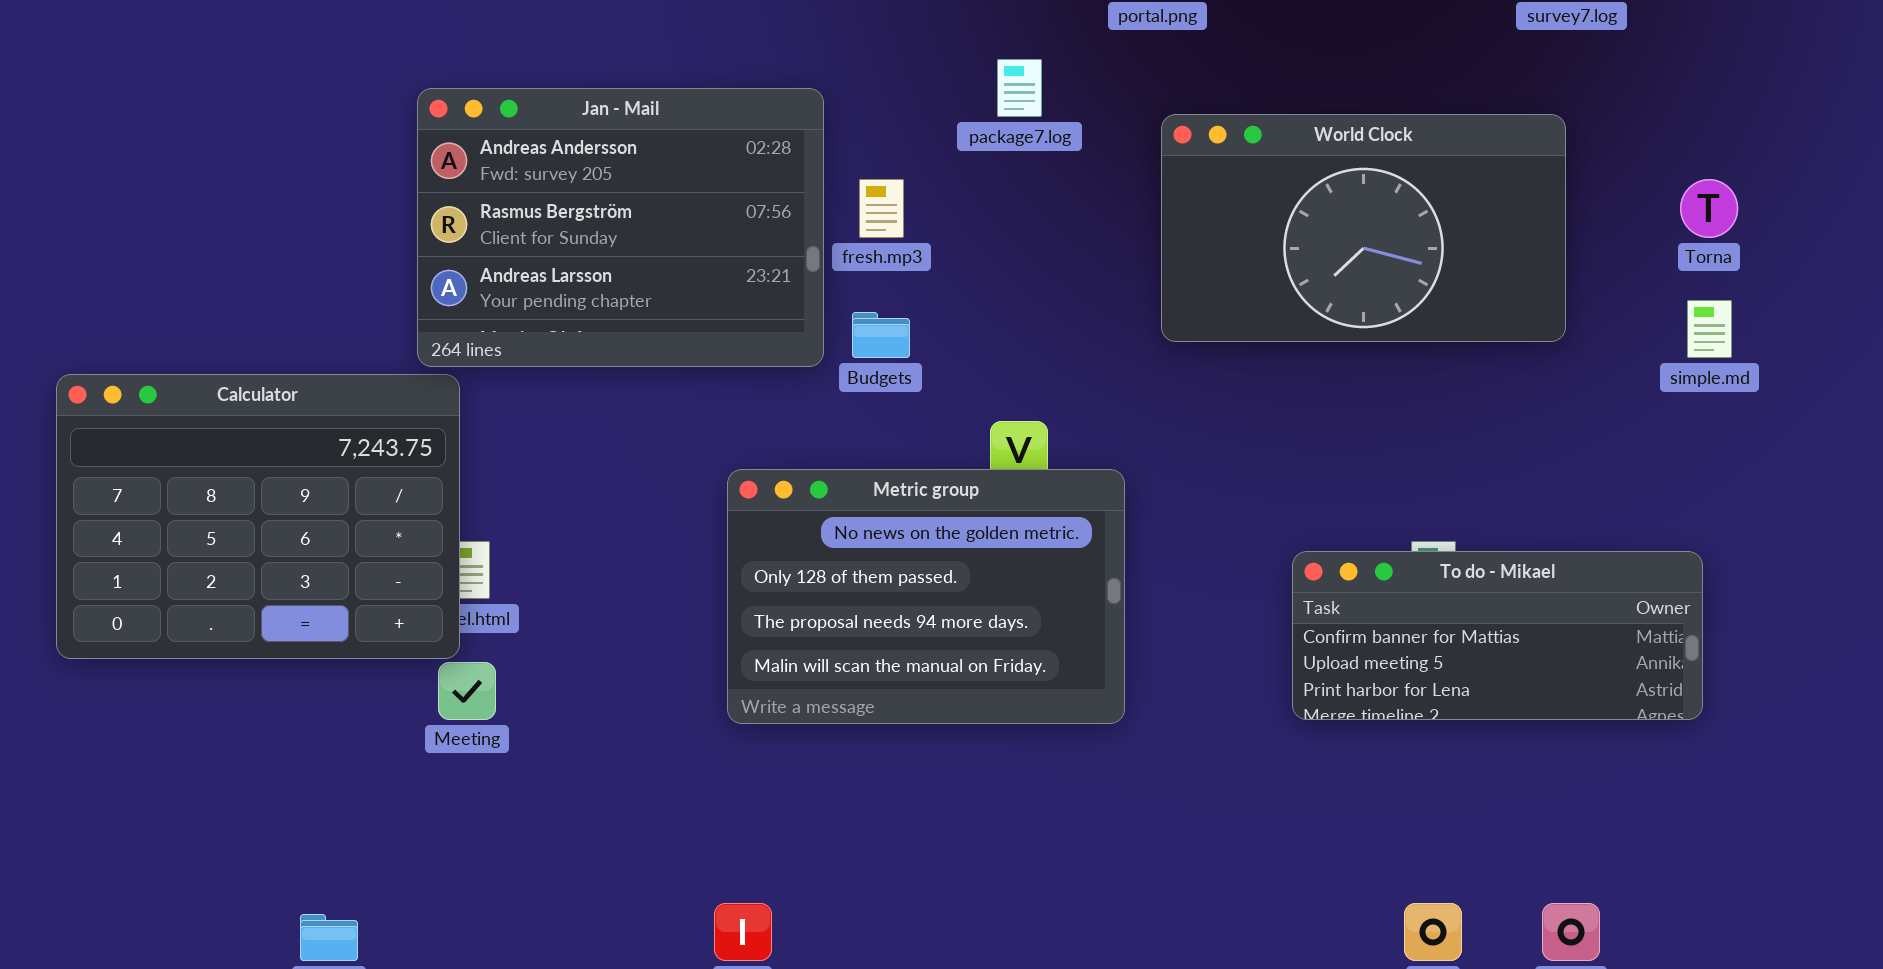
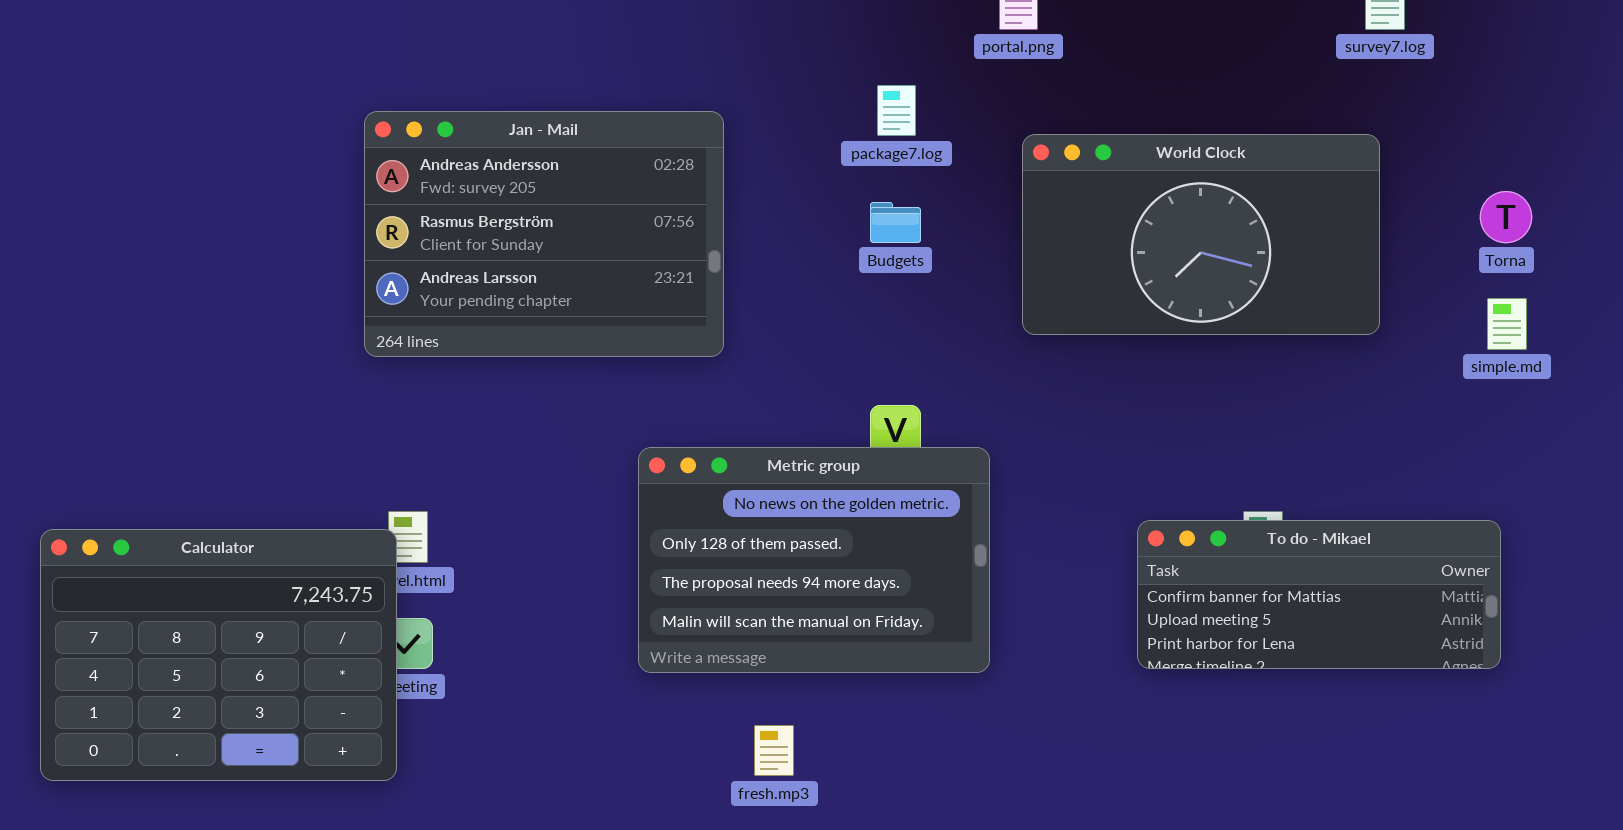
fresh.mp3: [859,179,904,238] -> [754,725,794,776], moved
Budgets: [852,312,910,358] -> [870,202,921,243], moved
Calculator: [56,374,460,659] -> [40,529,397,781], moved

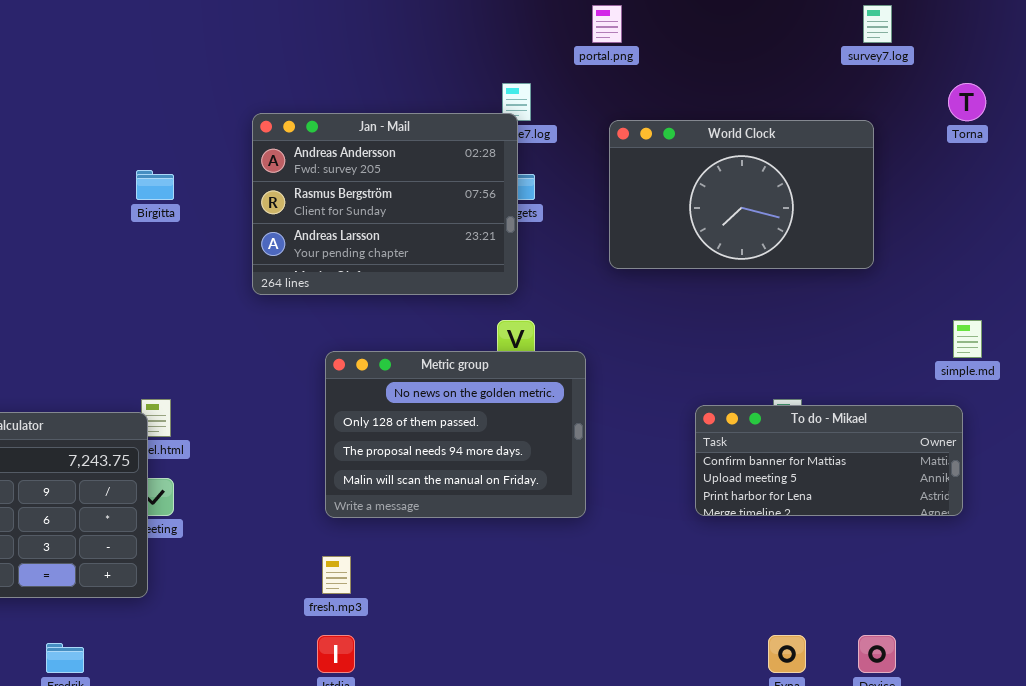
Jan - Mail: [364,111,724,357] -> [252,113,518,295], moved
Torna: [1480,191,1532,243] -> [948,83,986,121], moved
simple.md: [1487,298,1527,350] -> [953,320,982,358], moved
fresh.mp3: [754,725,794,776] -> [322,556,351,594], moved

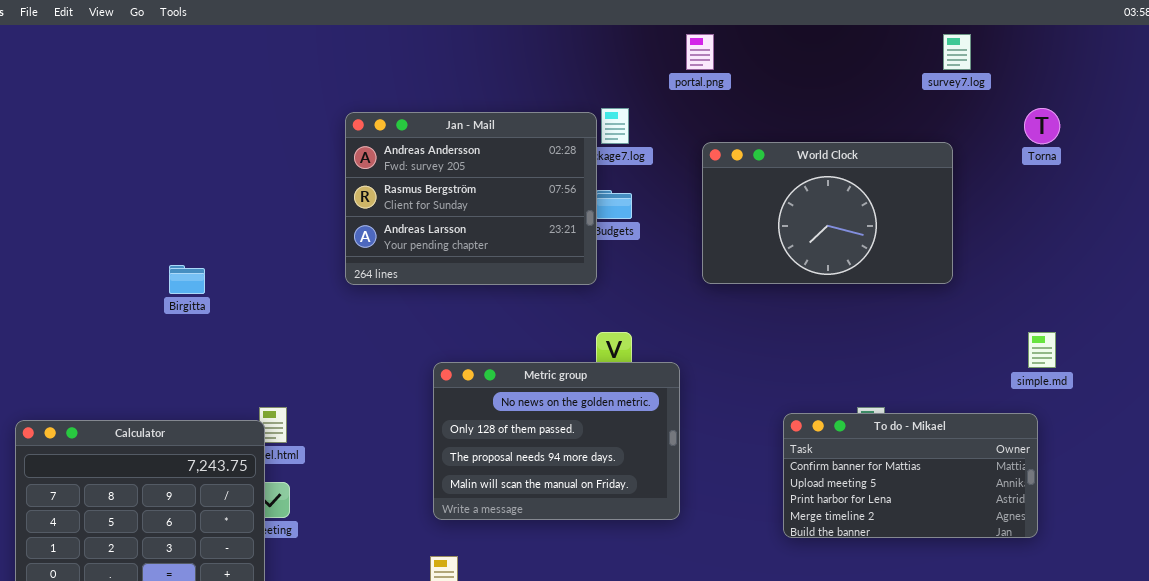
Jan - Mail: [252,113,518,295] -> [345,112,597,285], moved
Birgitta: [136,170,174,200] -> [169,265,205,294], moved
To do - Mikael: [695,405,963,516] -> [783,413,1038,538], resized

